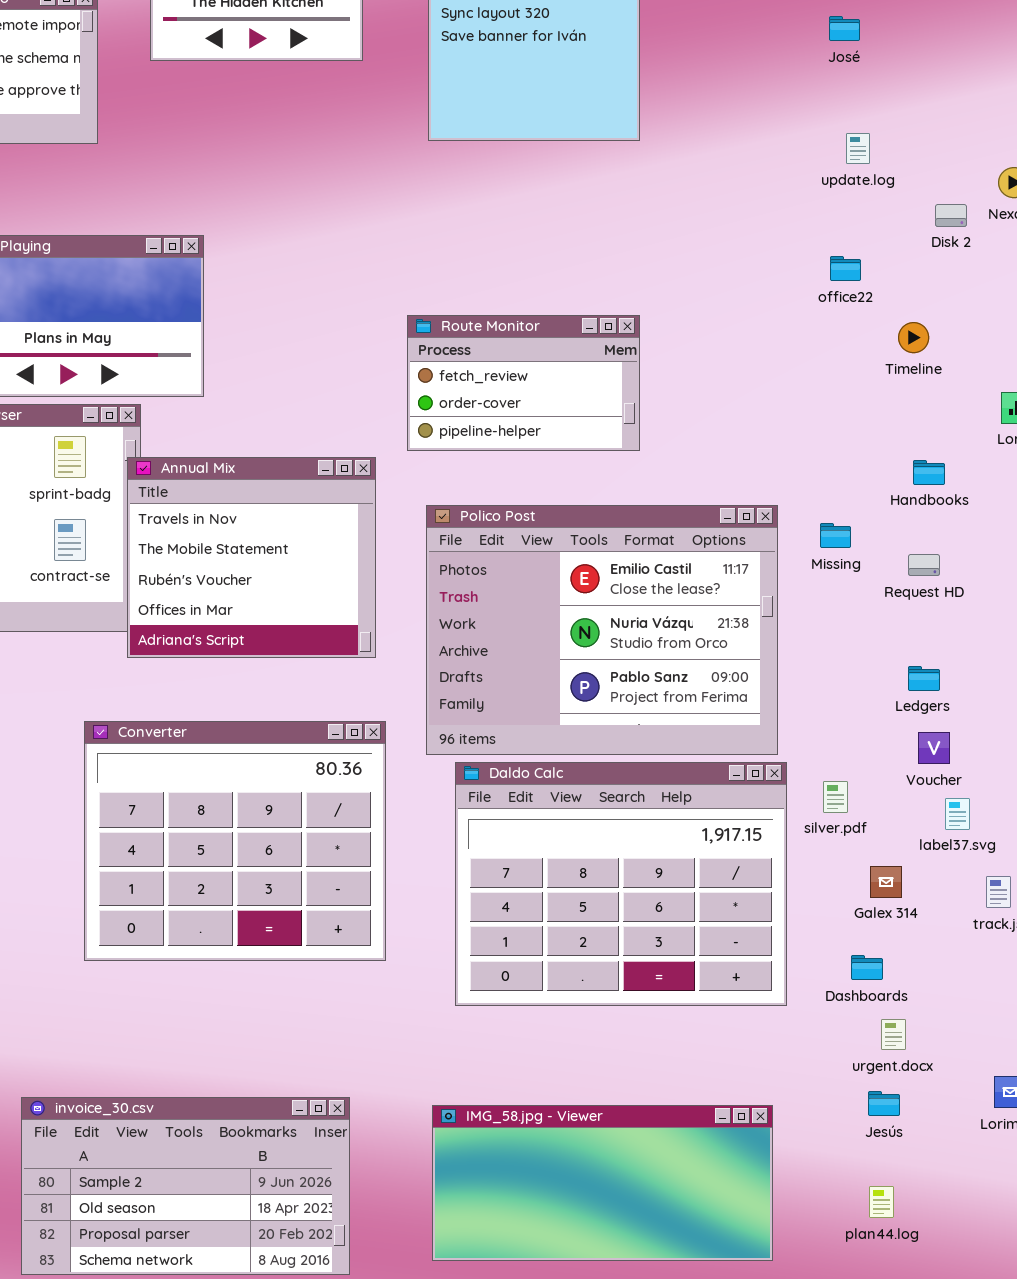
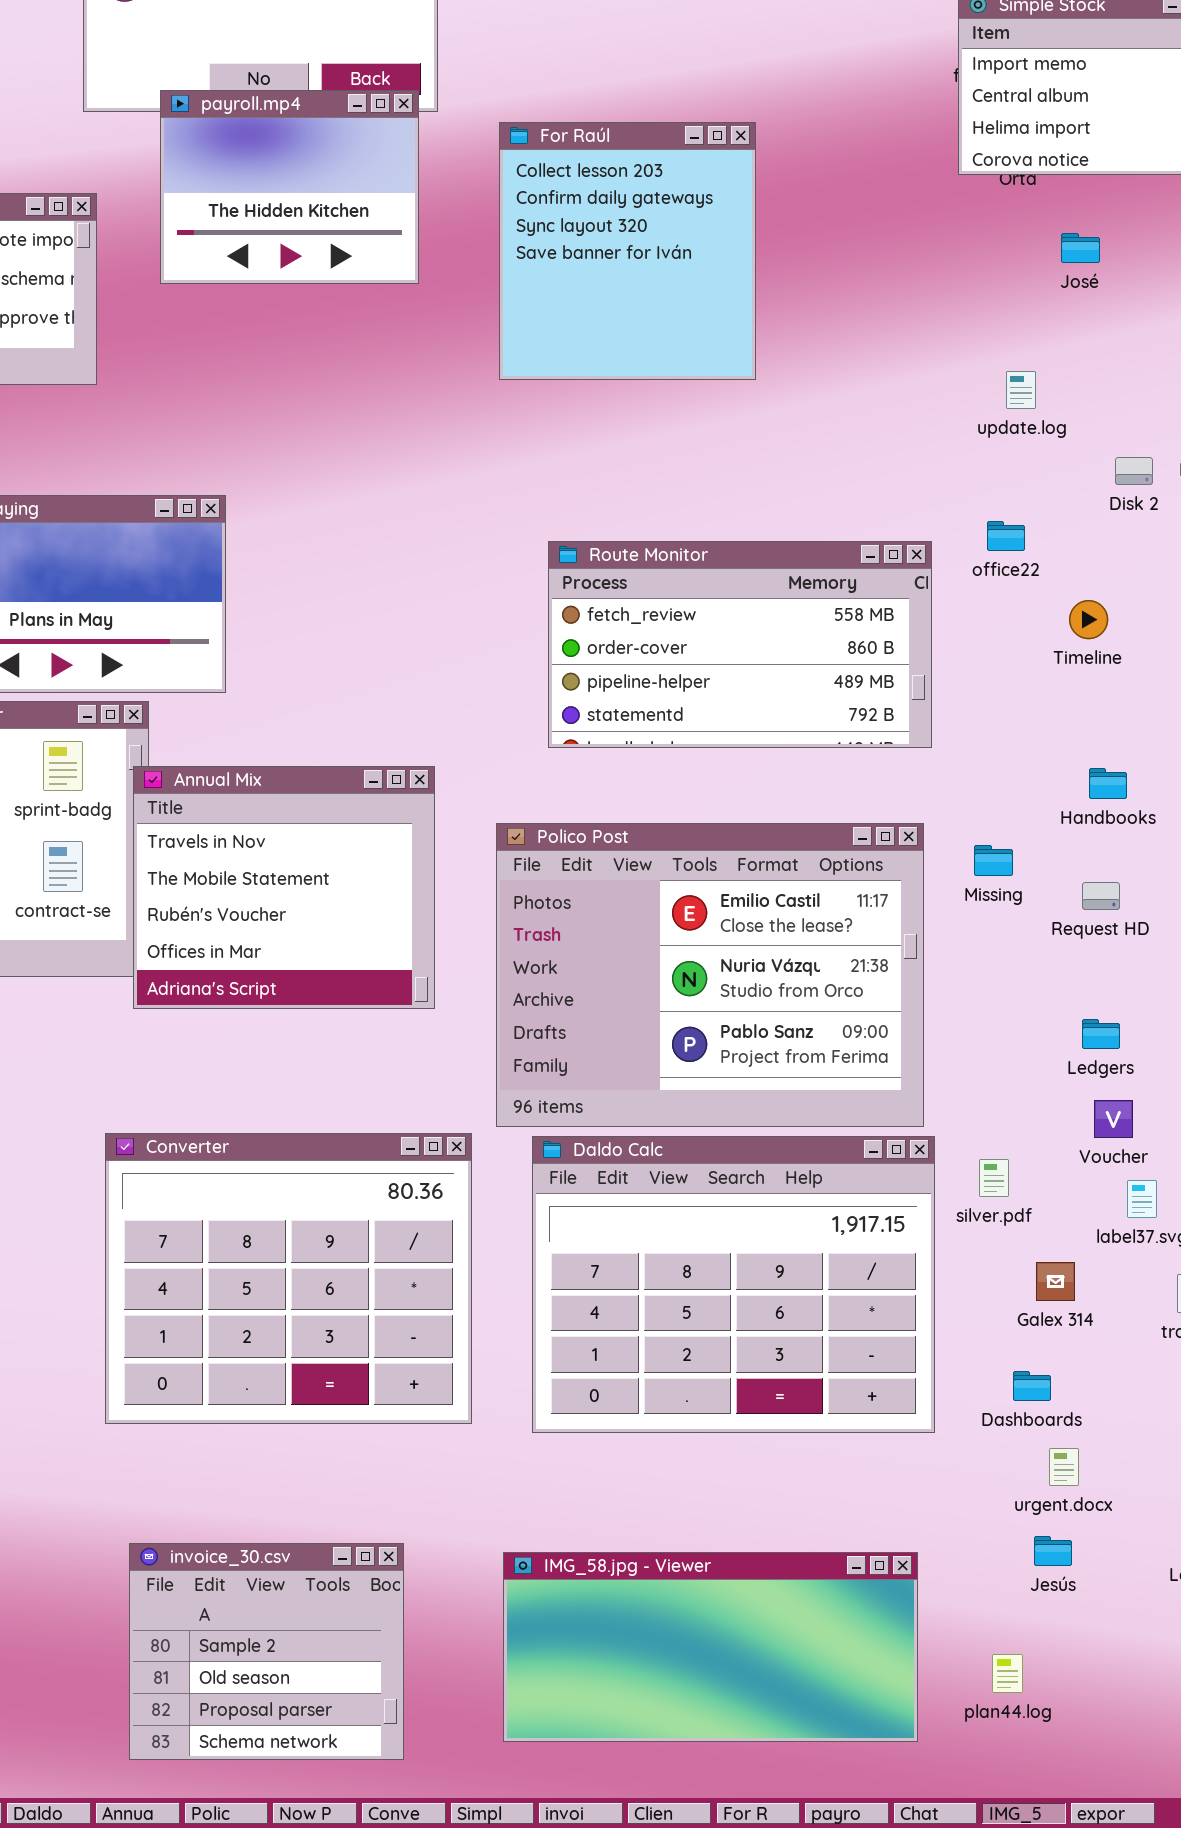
José: [829,16,860,41] -> [1061,233,1100,263], moved
Route Monitor: [407,315,640,451] -> [548,541,932,748], moved, resized
Converter: [84,721,386,961] -> [105,1133,472,1424], moved
invoice_30.csv: [21,1097,350,1275] -> [129,1543,404,1760], resized
plan44.log: [869,1186,894,1218] -> [992,1654,1023,1693], moved

